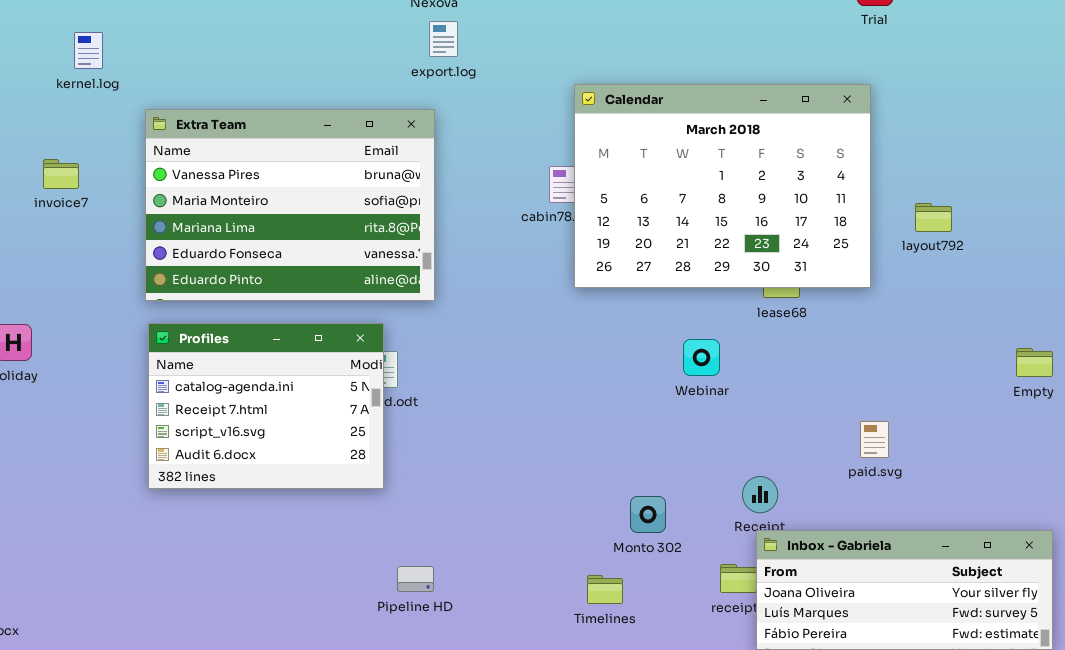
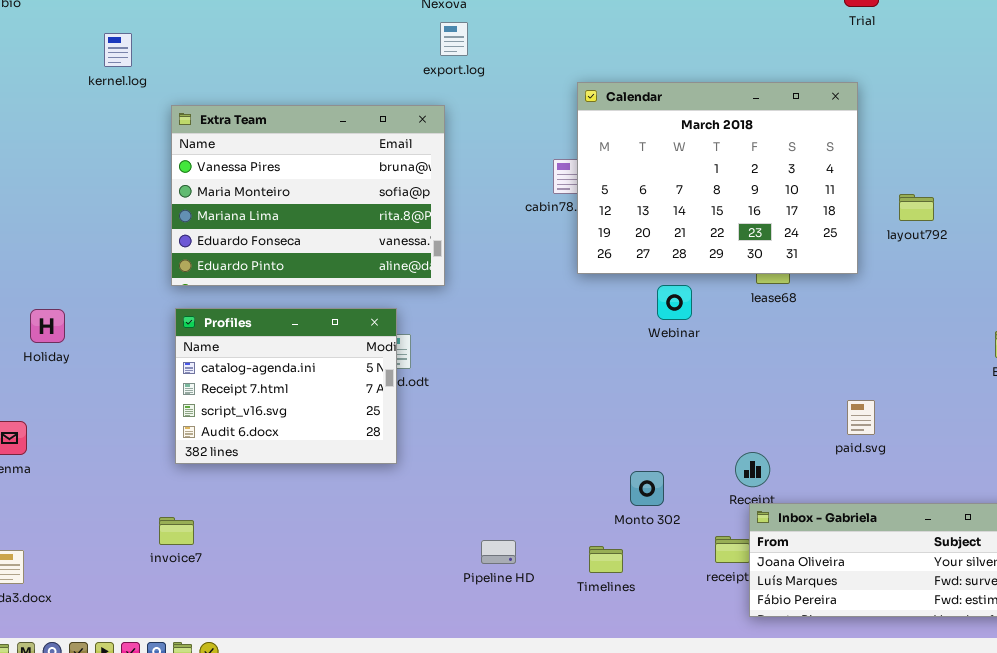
invoice7: [43,159,79,189] -> [159,517,194,545], moved
Webinar: [683,339,720,376] -> [657,285,692,320], moved
Pipeline HD: [397,566,434,592] -> [481,540,516,564], moved

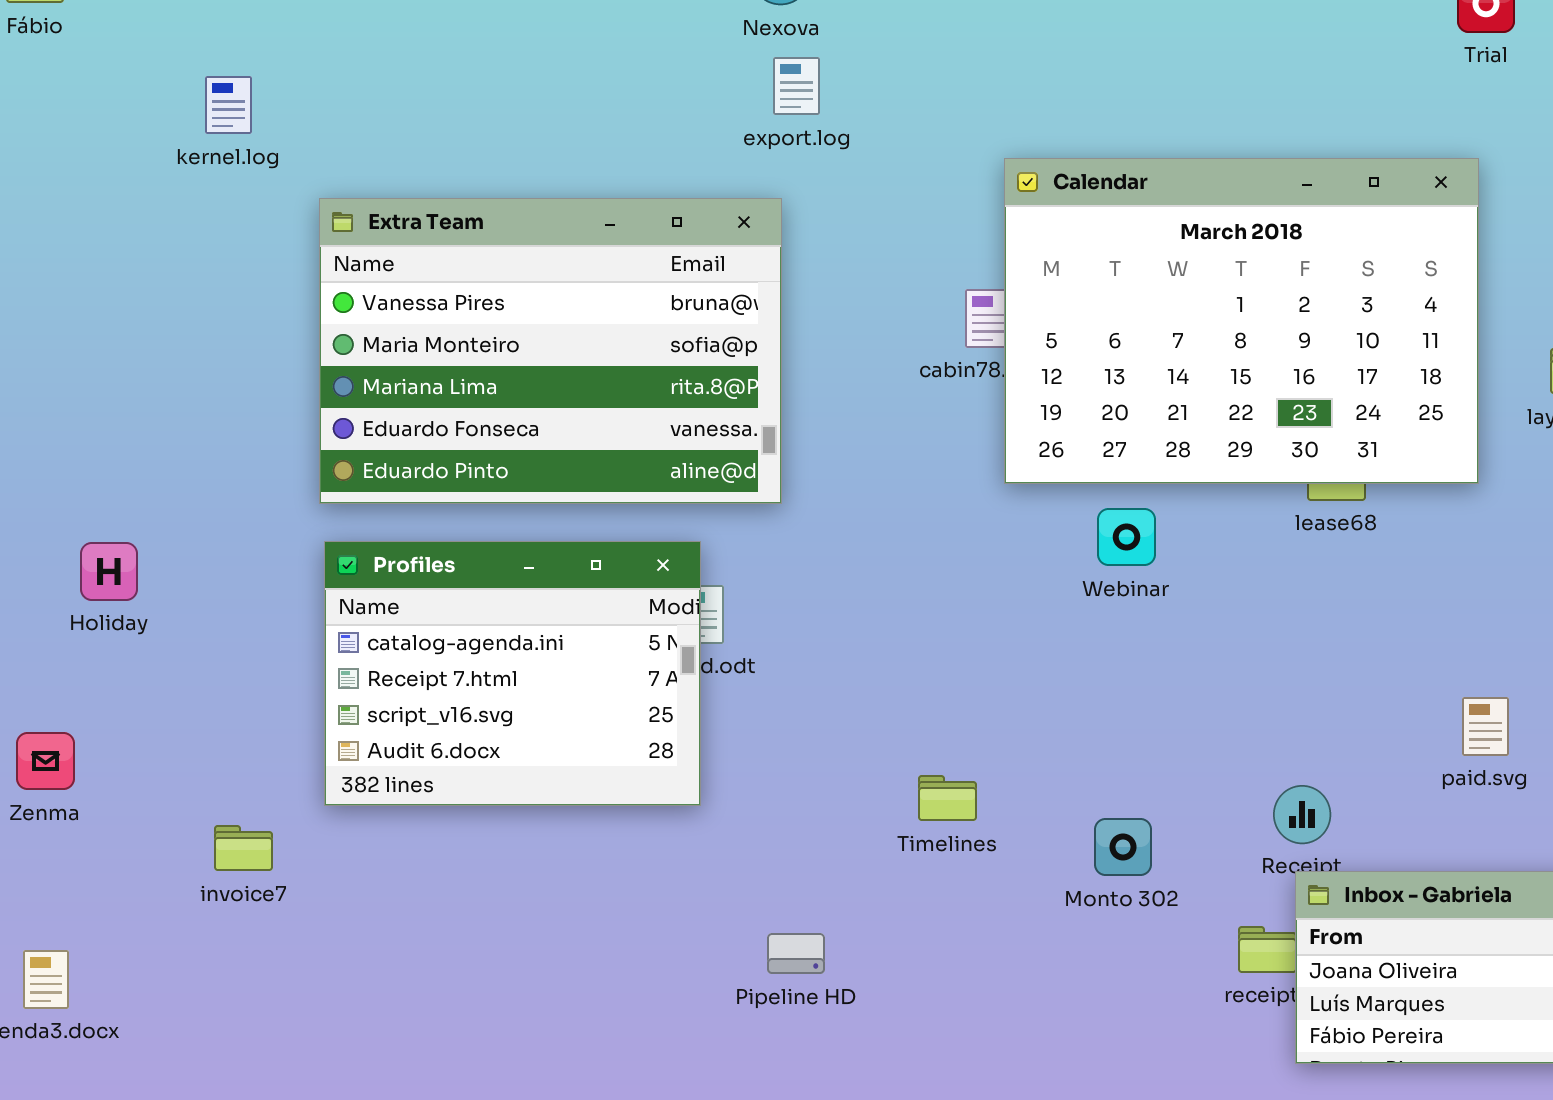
Webinar: [657,285,692,320] -> [1097,508,1156,566], moved
invoice7: [159,517,194,545] -> [214,825,273,871], moved
Pipeline HD: [481,540,516,564] -> [767,933,825,974], moved
Timelines: [589,546,623,573] -> [918,775,977,821], moved

